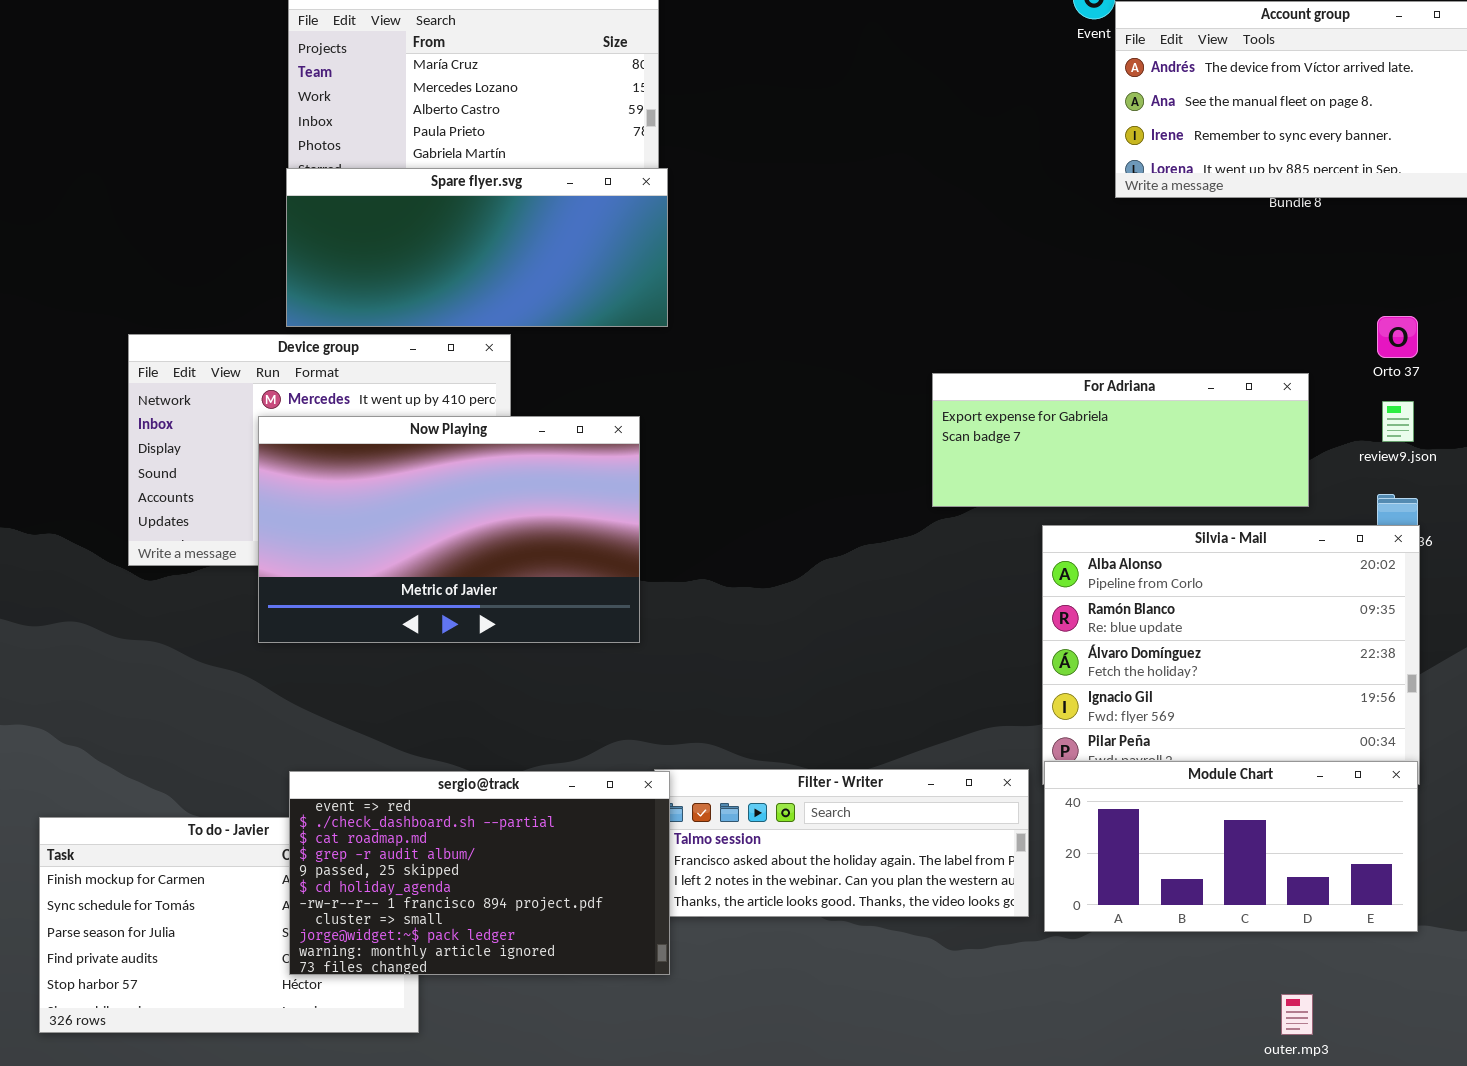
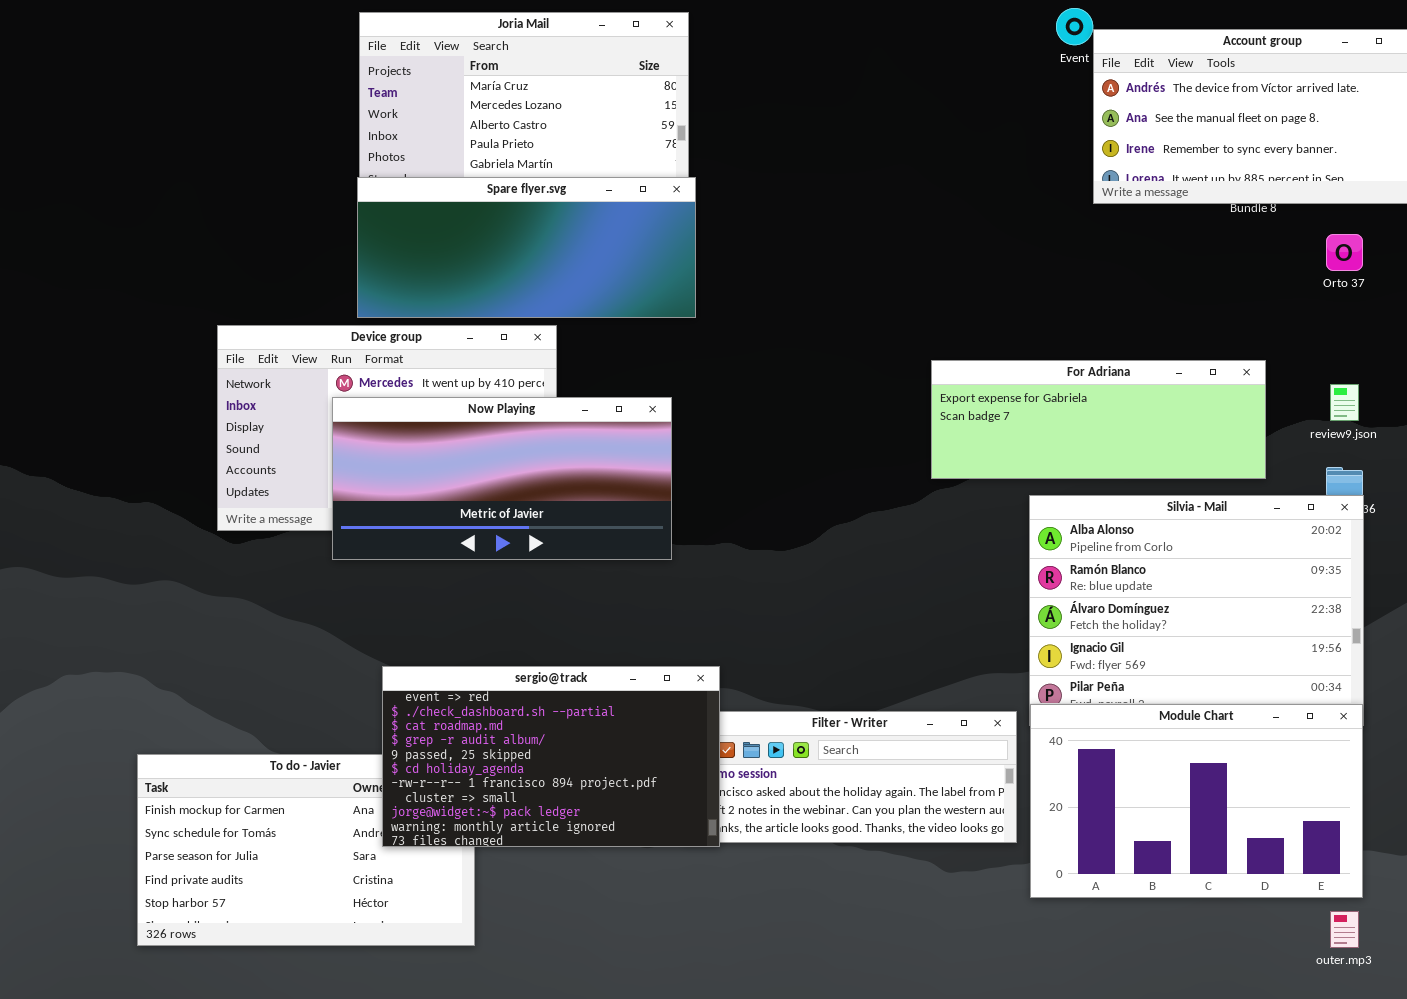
Orto 37: [1377,316,1418,358] -> [1326,234,1363,271], moved
Now Playing: [258,416,640,643] -> [332,397,672,560], resized
Module Chart: [1044,761,1418,932] -> [1030,704,1363,898], resized
sergio@track: [289,771,670,975] -> [382,666,720,847], moved
outer.mp3: [1281,994,1313,1035] -> [1330,911,1359,948], moved

